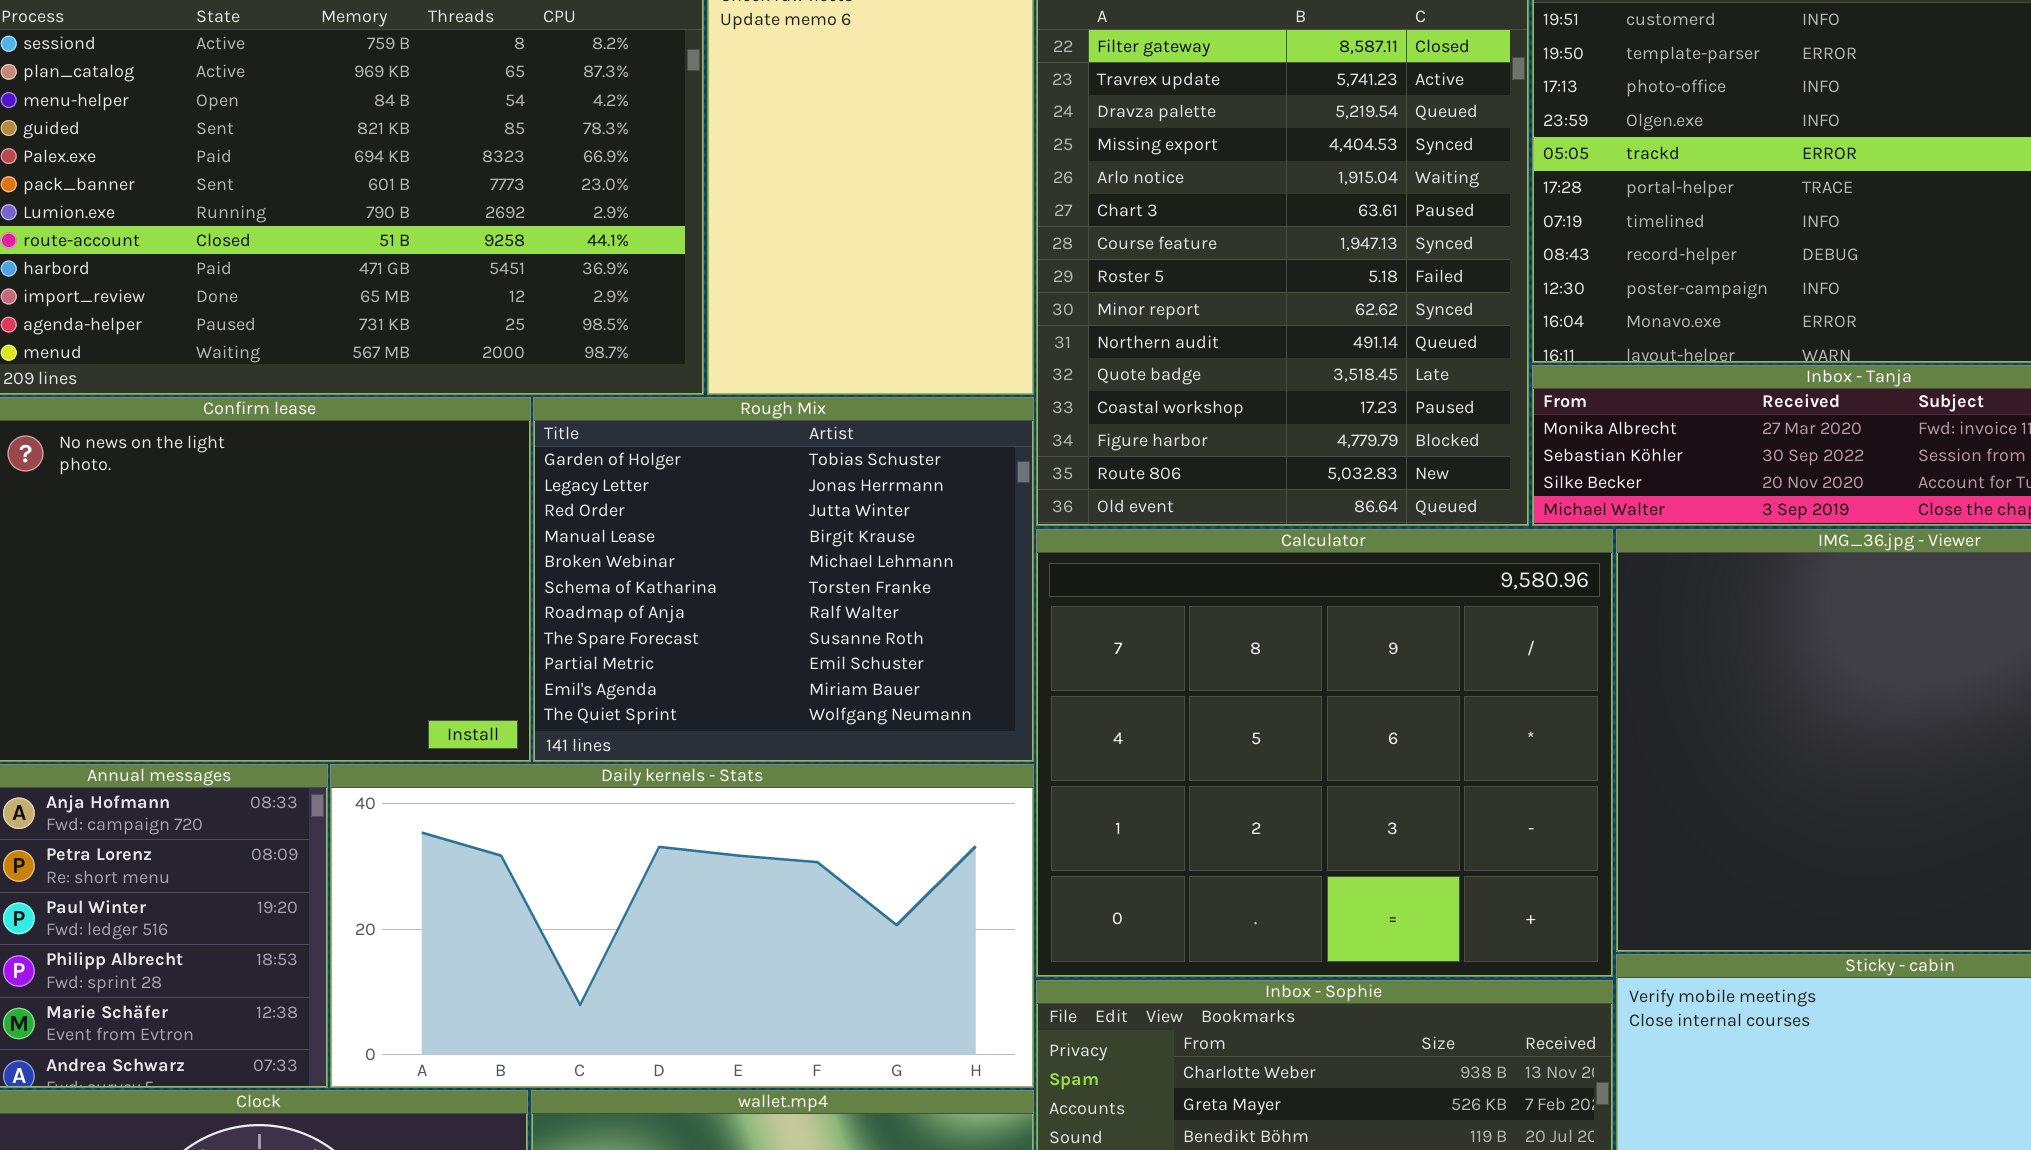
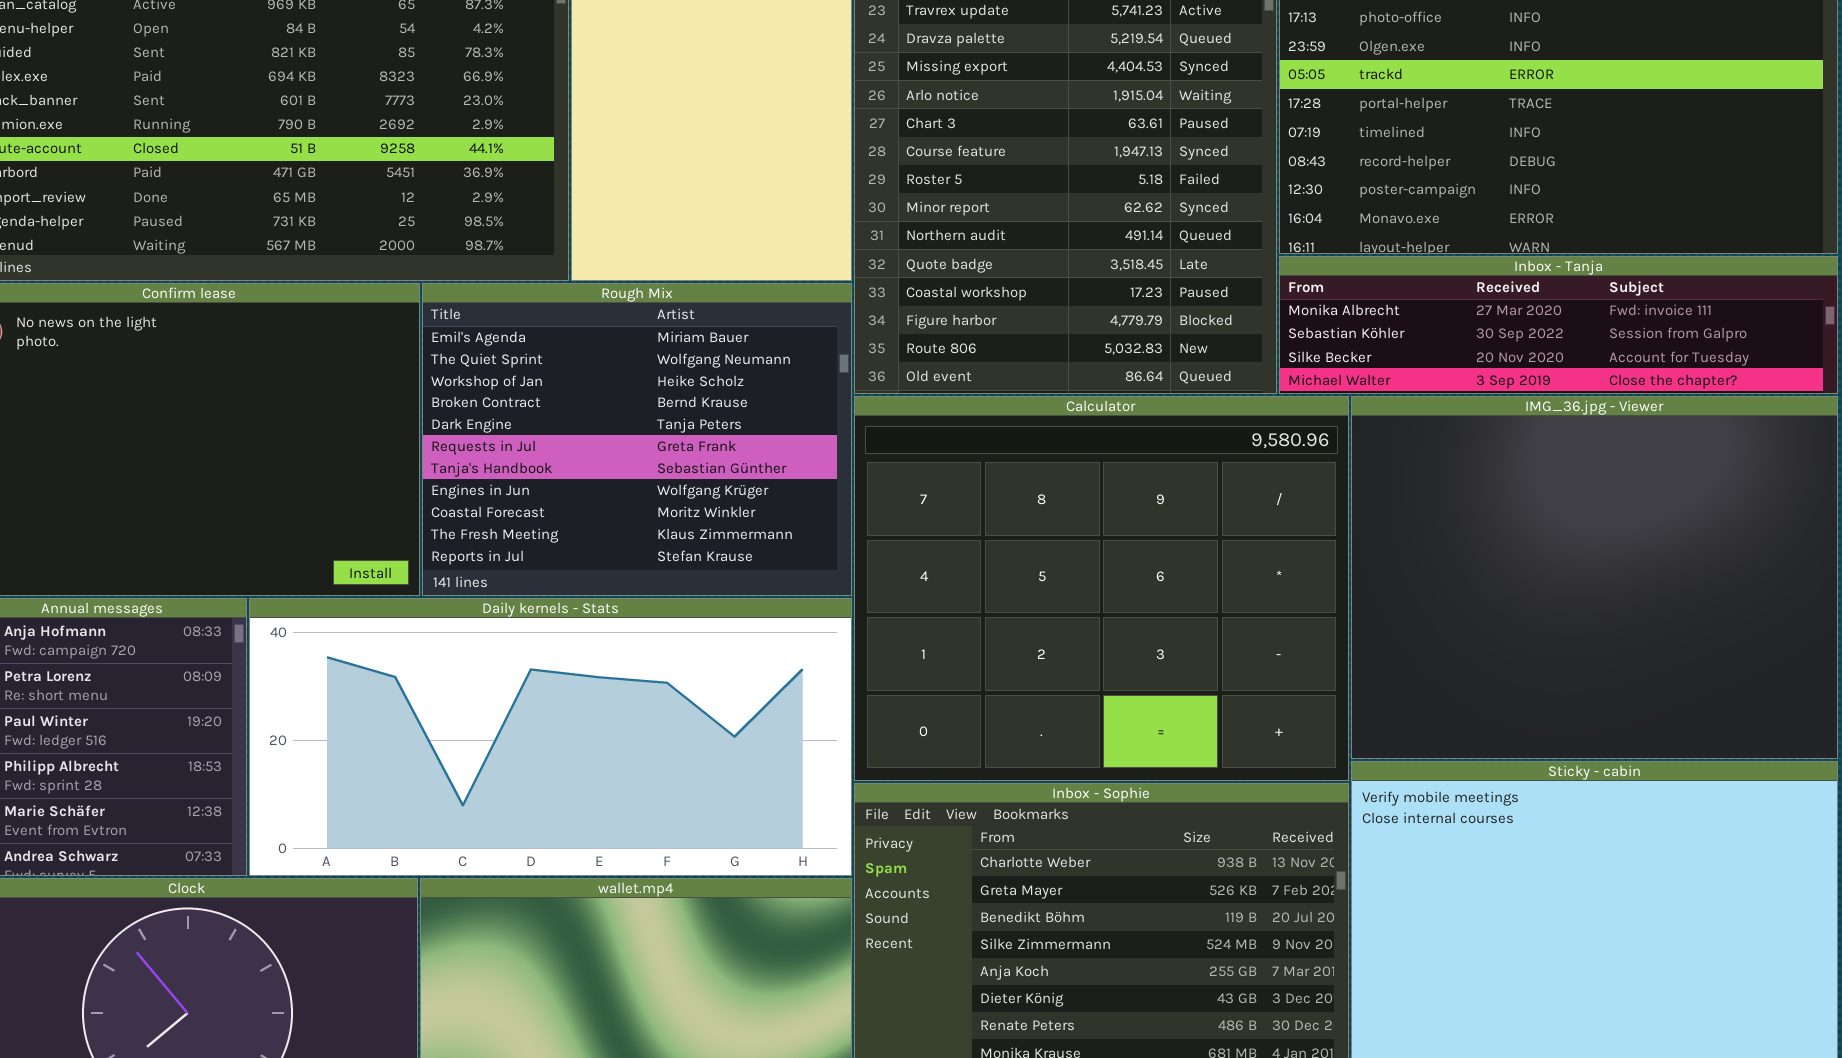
Rough Mix: [533,397,1034,762] -> [422,283,852,596], scrolled down 9 rows

